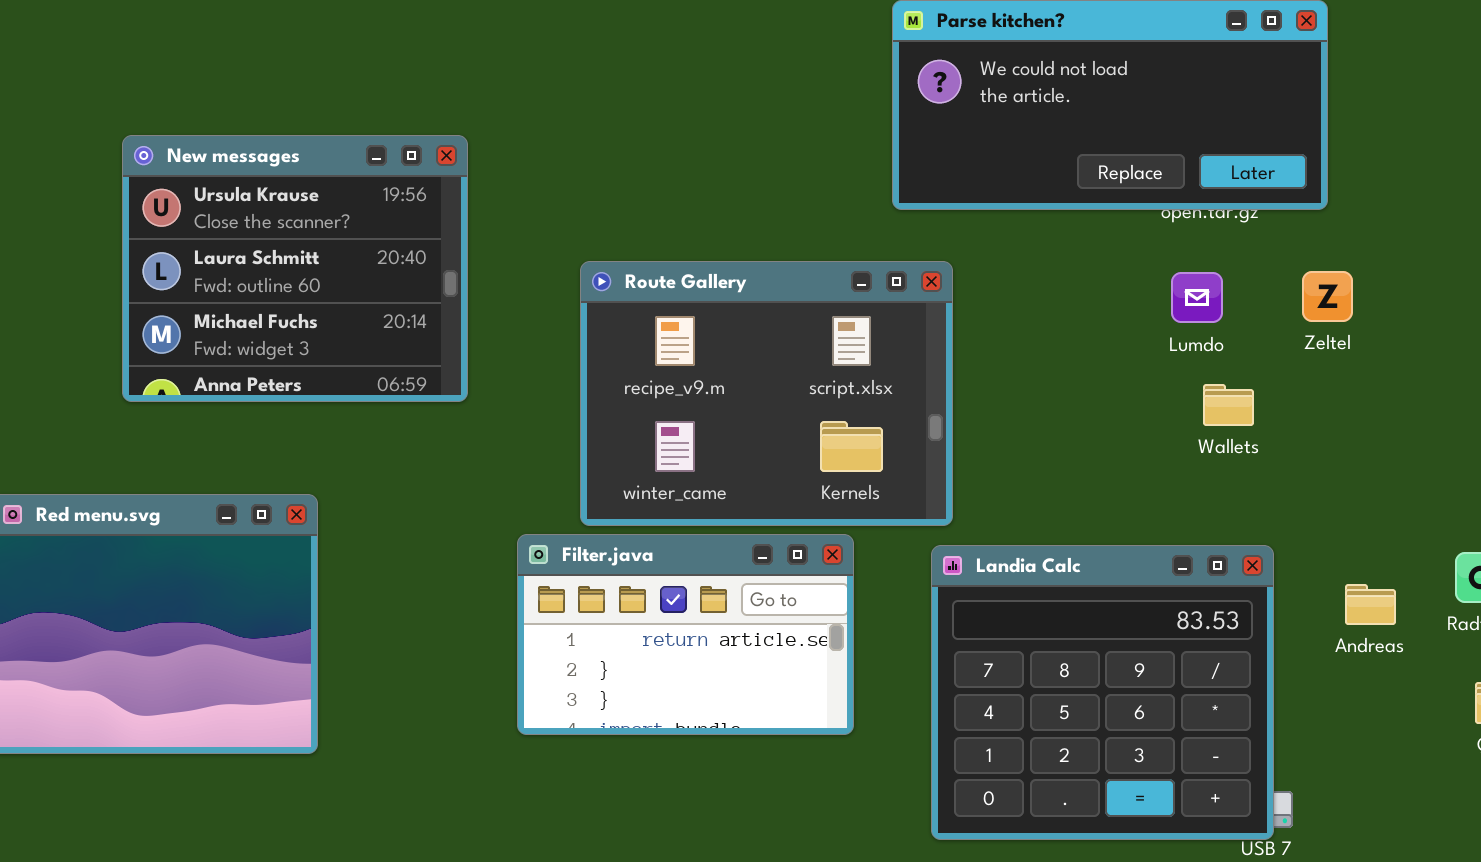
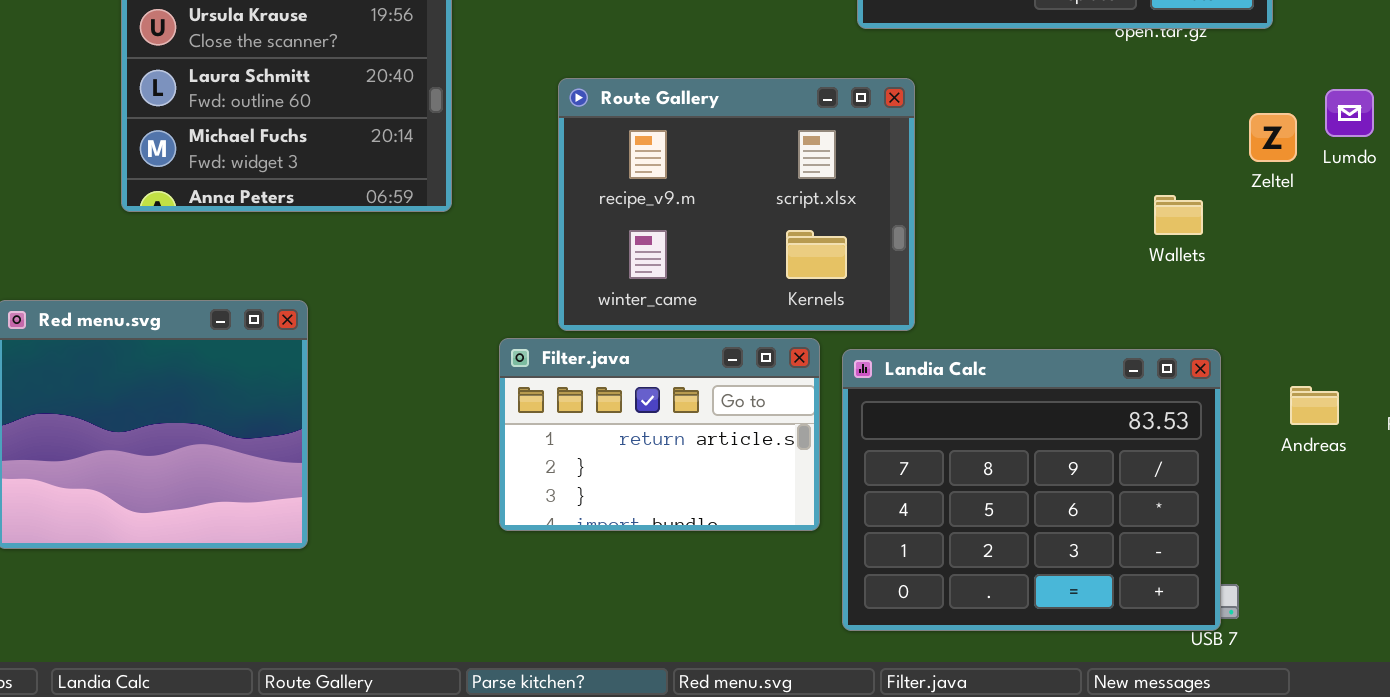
Zeltel: [1302,271,1353,322] -> [1249,113,1297,162], moved
Lumdo: [1171,272,1223,323] -> [1325,89,1374,137], moved
Landia Calc: [931,545,1274,840] -> [842,349,1221,631], resized

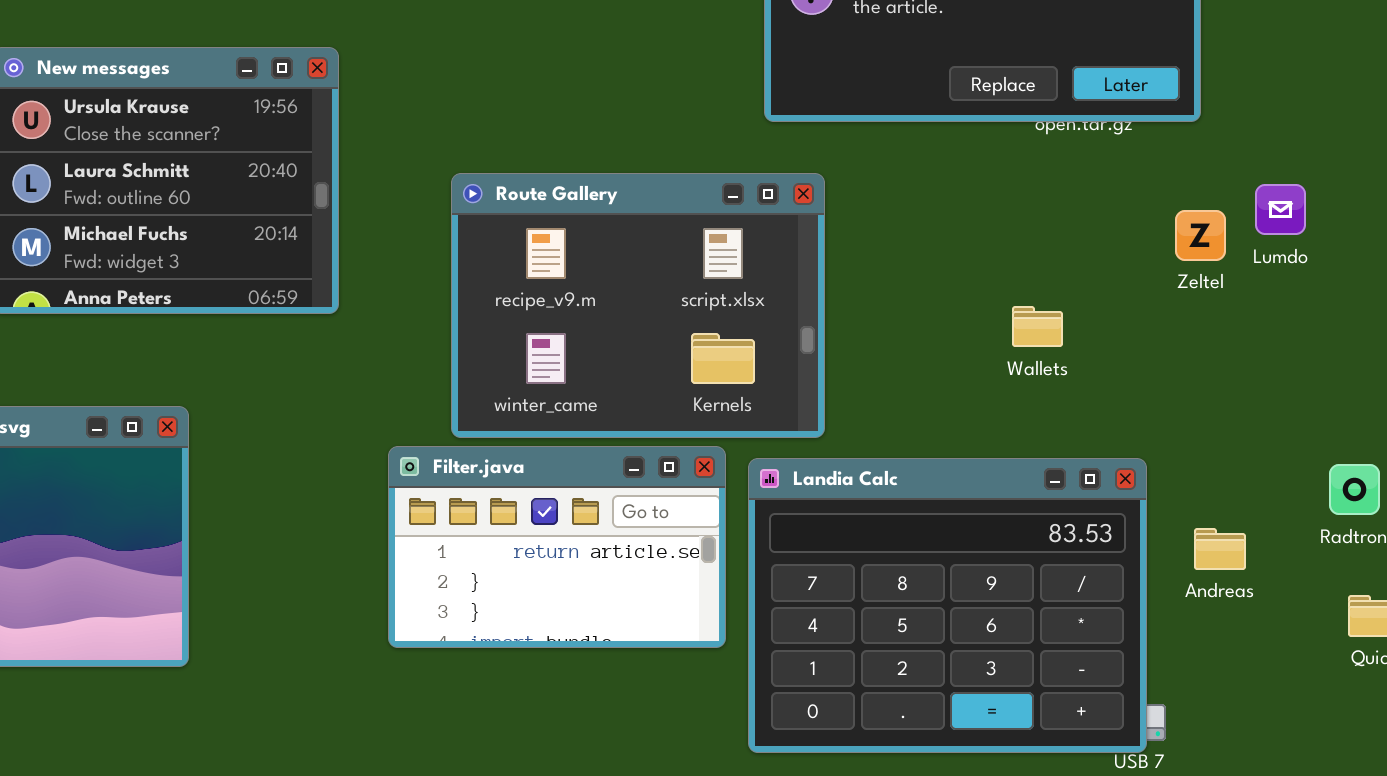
Wallets: [1154,195,1203,235] -> [1012,306,1063,347], moved
Andreas: [1290,386,1339,425] -> [1194,528,1246,570], moved

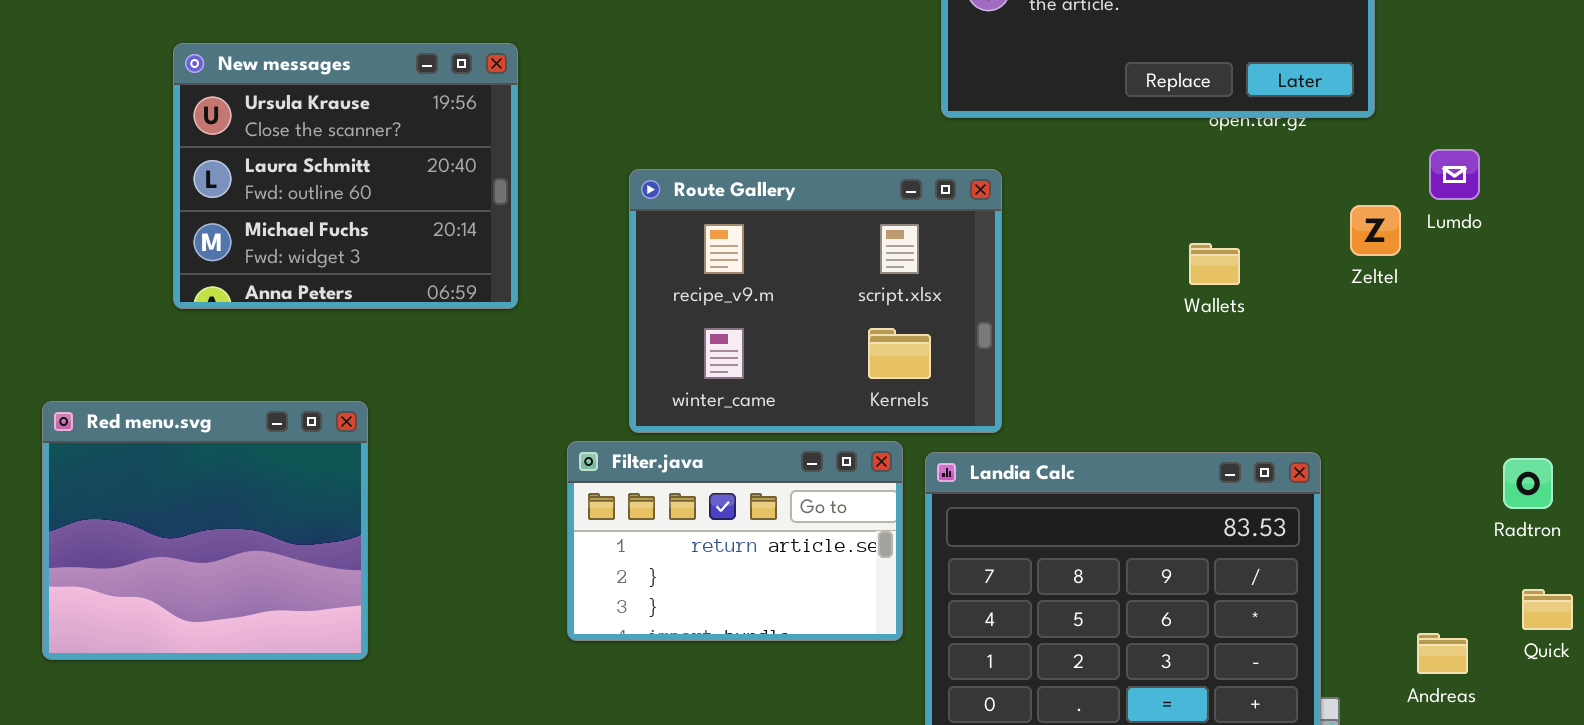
Lumdo: [1255,184,1306,235] -> [1429,149,1480,200], moved
Wallets: [1012,306,1063,347] -> [1189,243,1240,285], moved
Andreas: [1194,528,1246,570] -> [1417,633,1468,674], moved

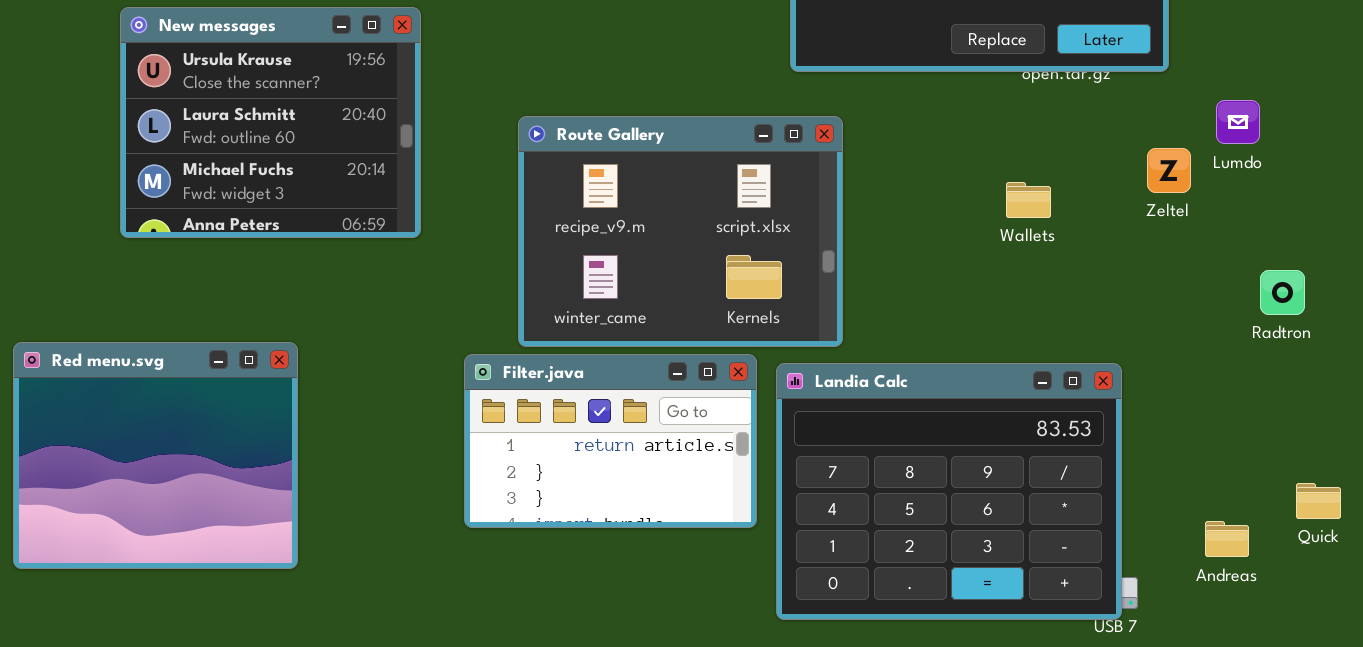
Red menu.svg: [42,401,368,660] -> [13,342,298,569], moved
Radtron: [1503,458,1553,509] -> [1260,270,1305,315], moved

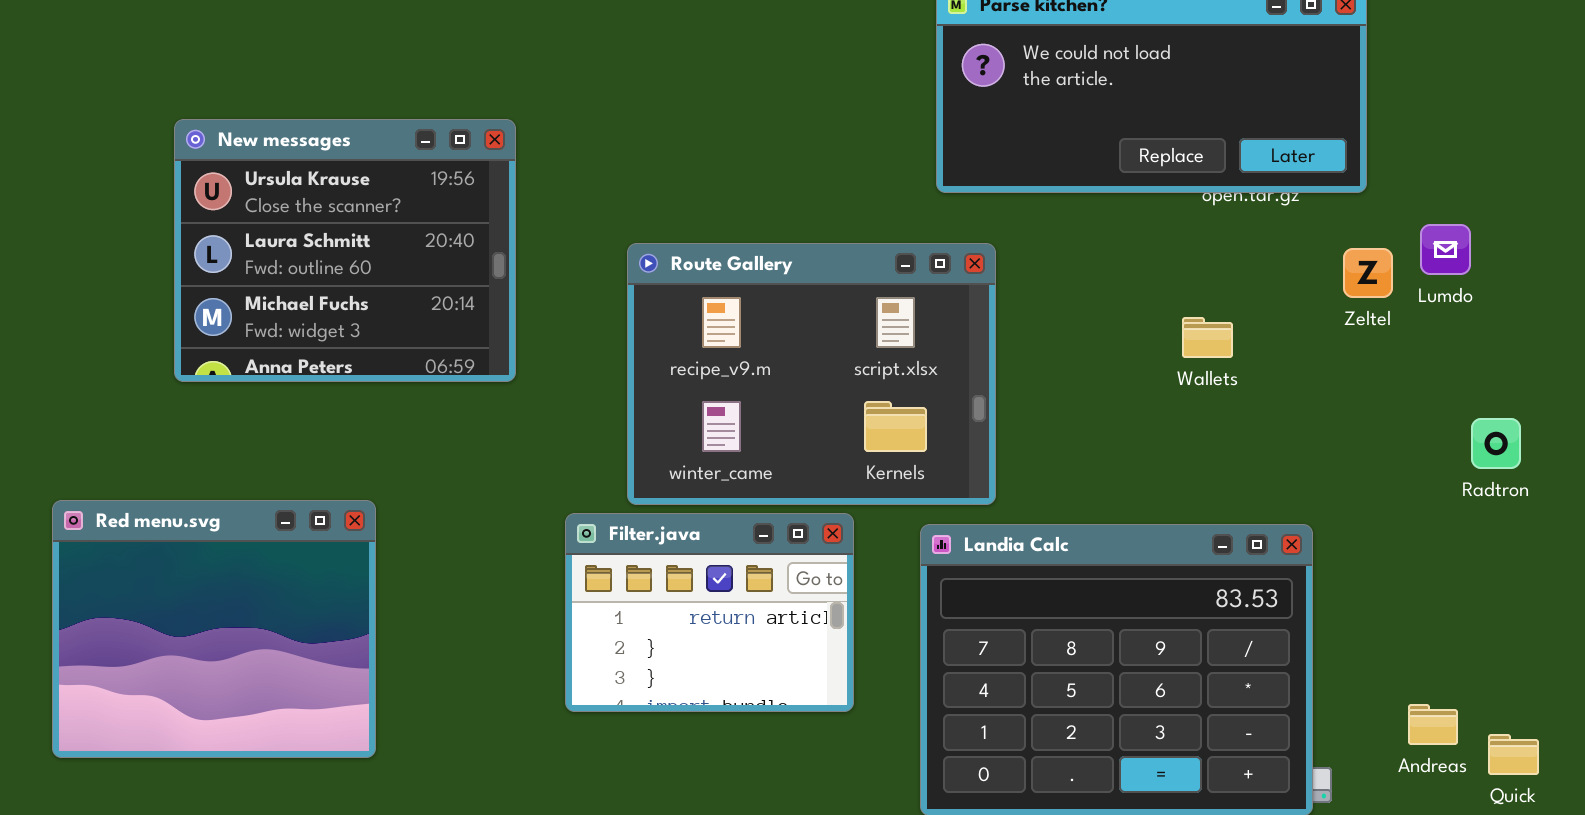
Zeltel: [1147,148,1191,193] -> [1343,248,1393,298], moved
Filter.java: [464,354,757,528] -> [565,513,854,712], resized
Quick: [1296,483,1341,519] -> [1488,734,1539,775], moved

